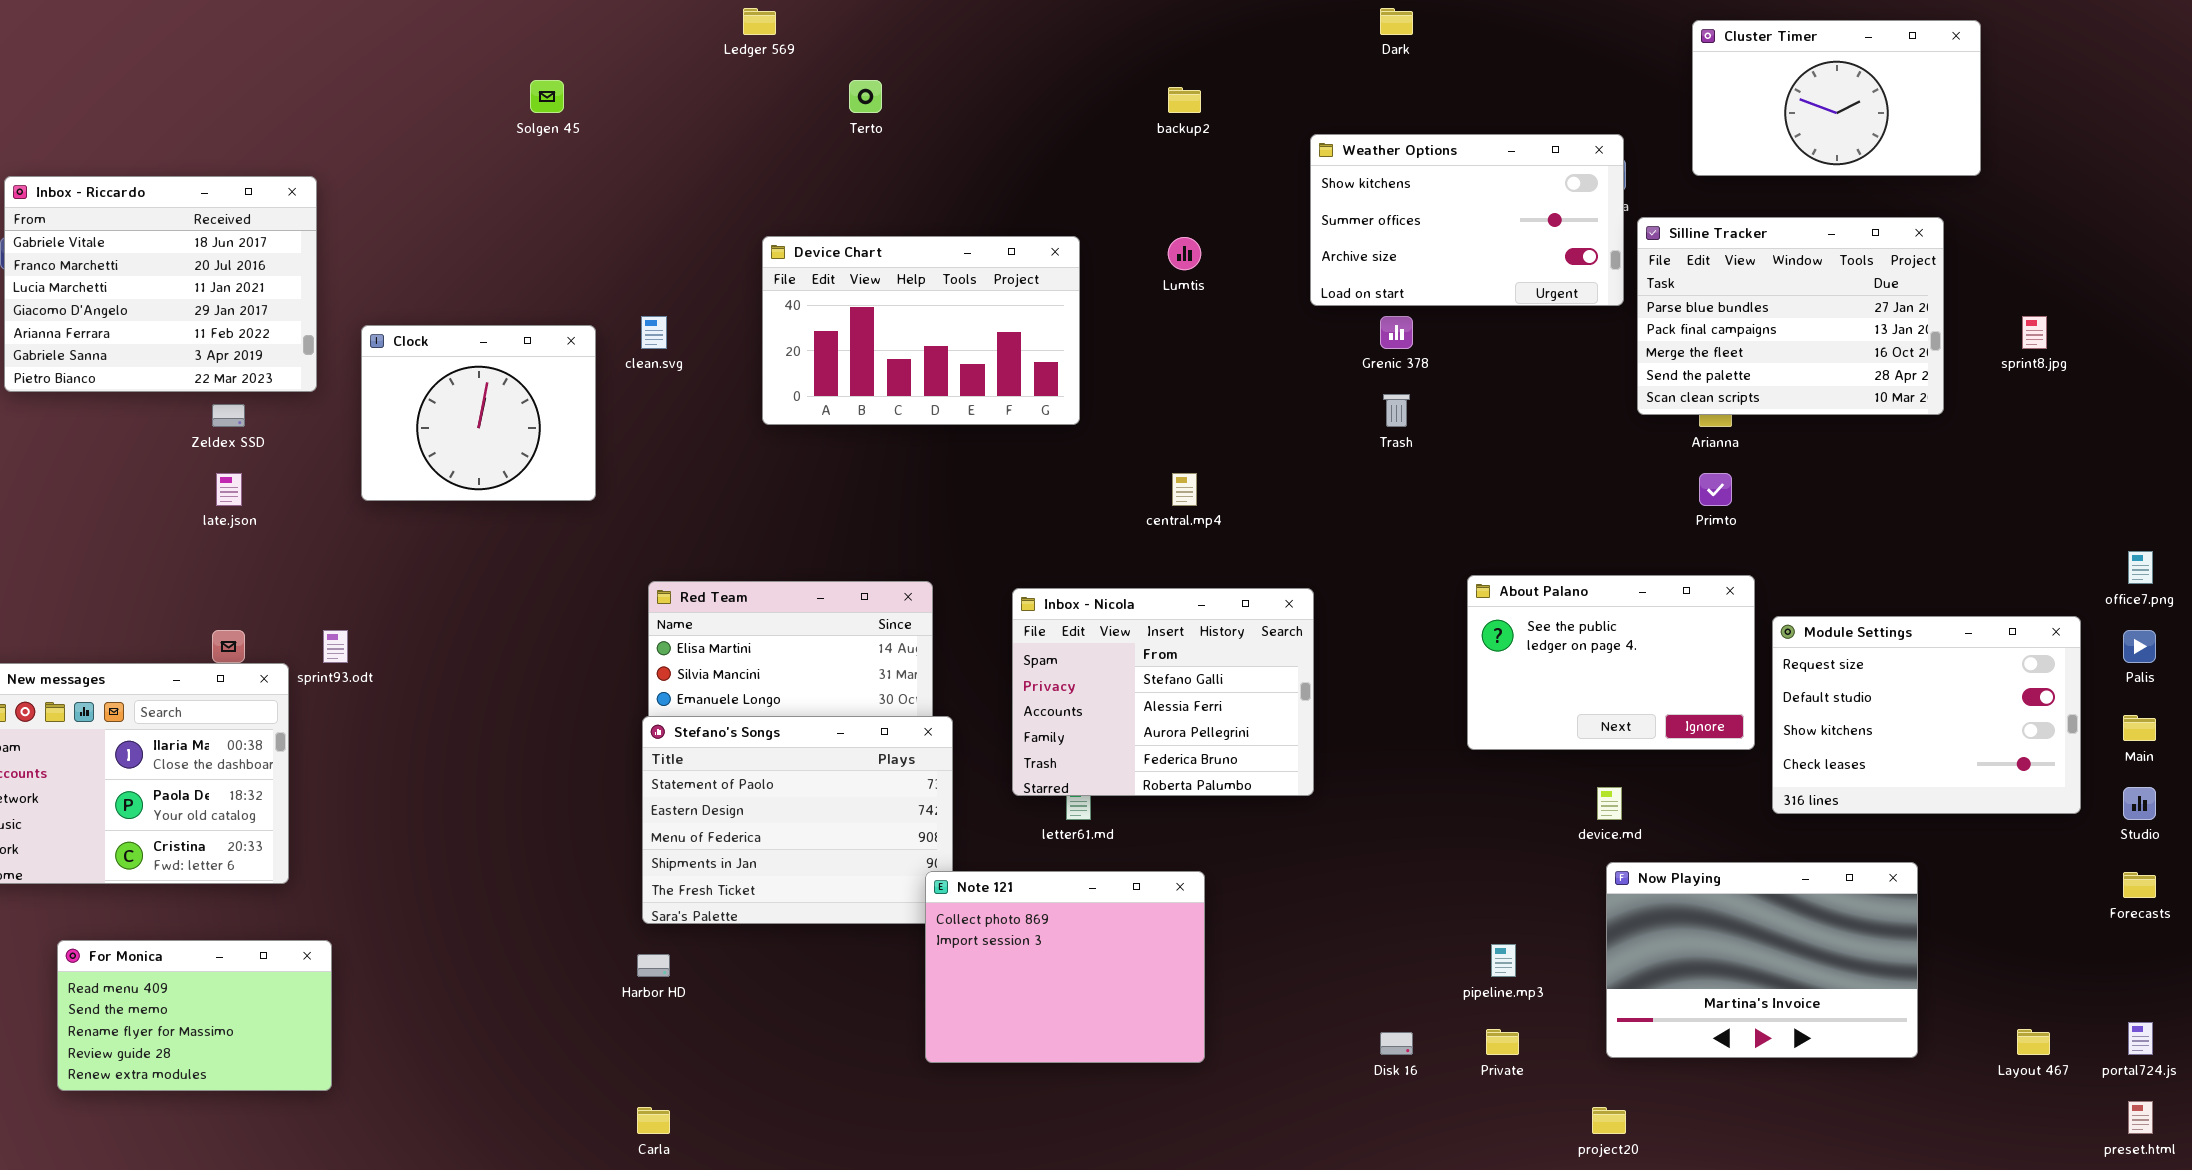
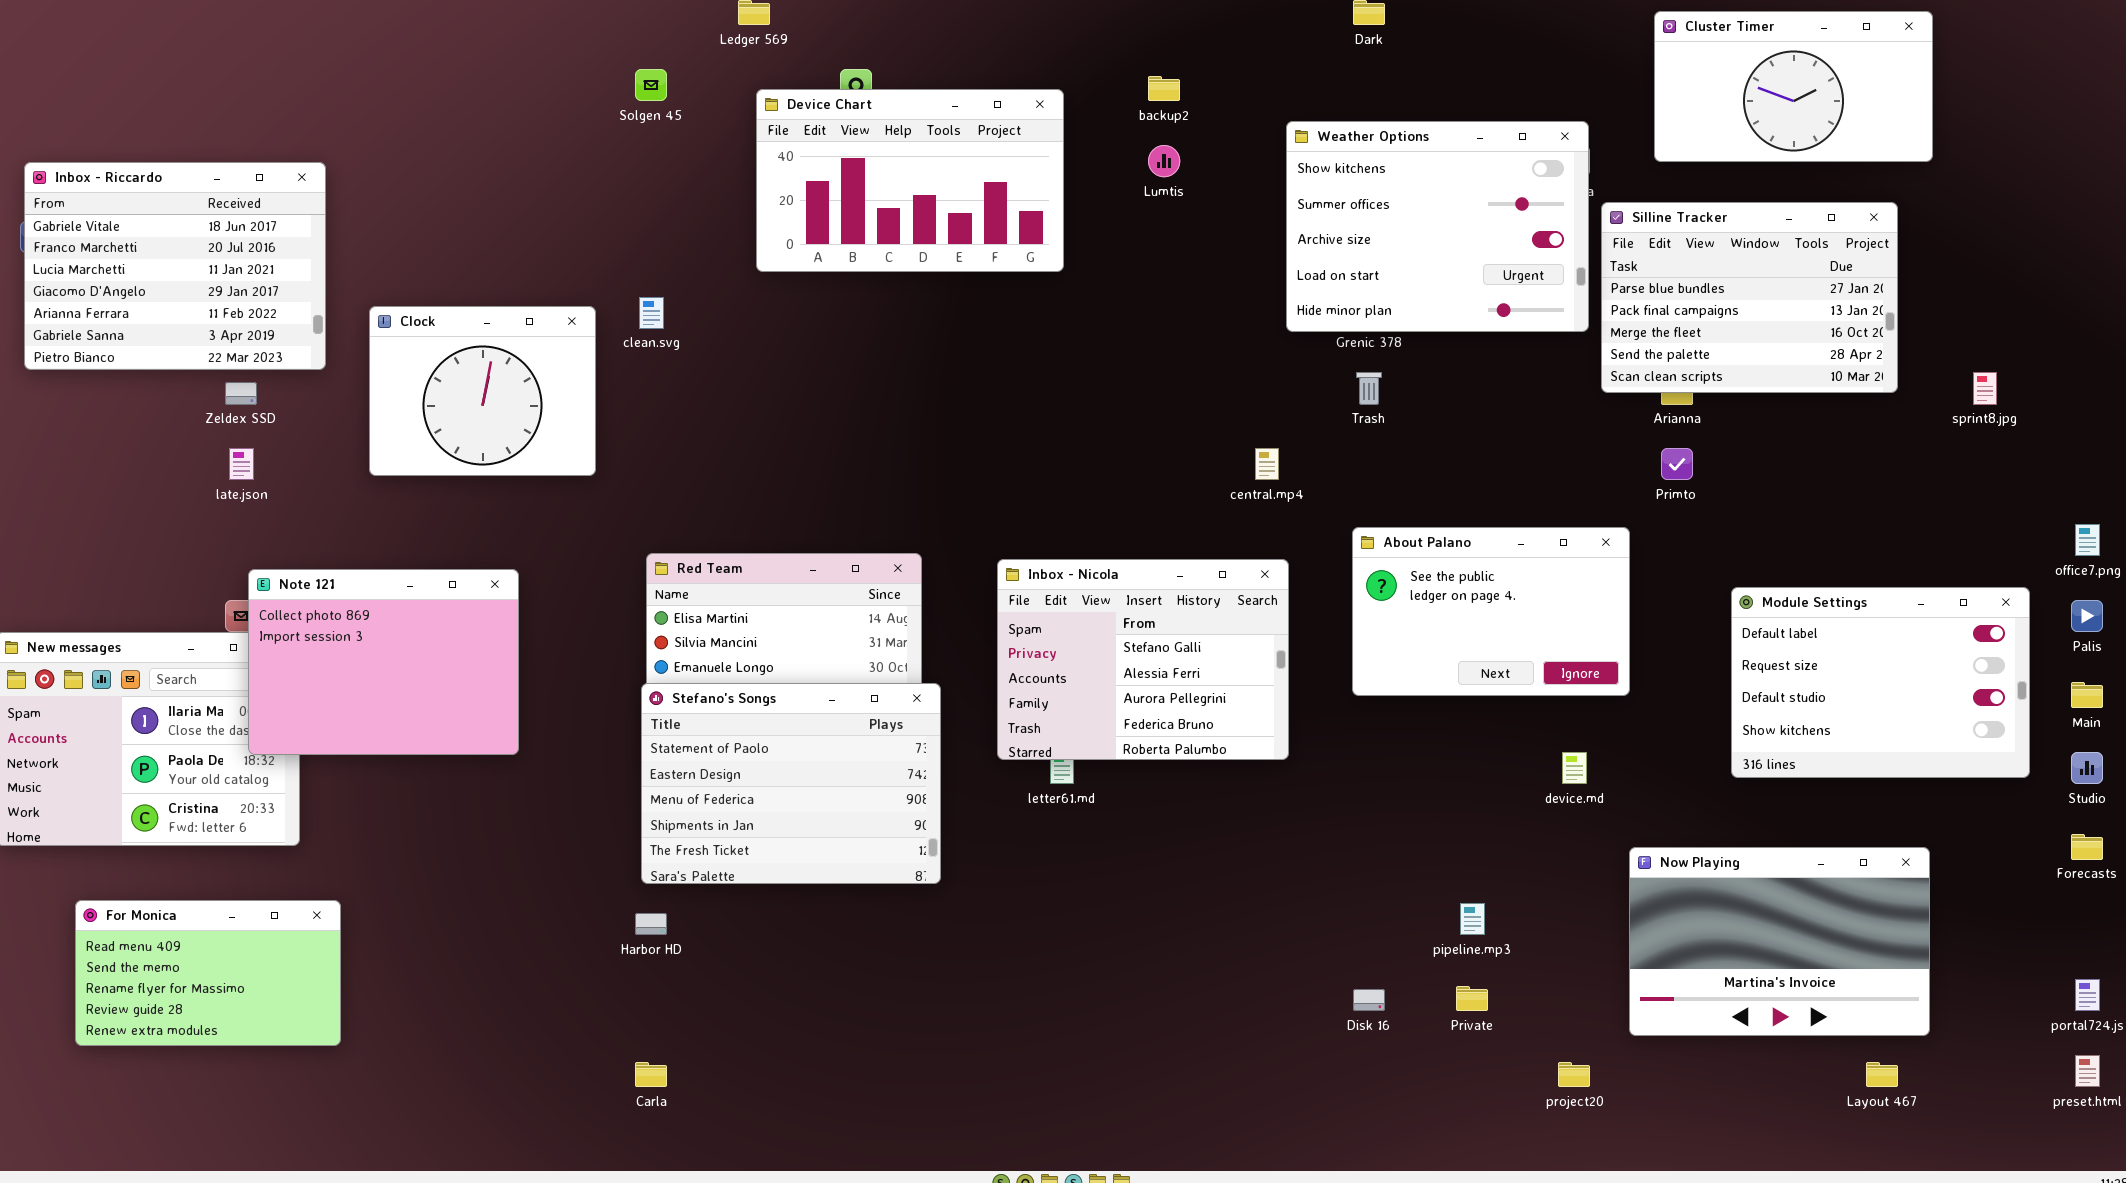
Solgen 45: [530,80,564,113] -> [635,69,667,101], moved
Weather Options: [1310,134,1624,306] -> [1286,121,1589,332], resized
Device Chart: [762,236,1080,425] -> [756,89,1064,272], moved
Lumtis: [1168,237,1201,270] -> [1148,145,1180,177], moved
sprint8.jpg: [2022,316,2047,349] -> [1973,372,1997,405], moved
central.mp4: [1172,473,1197,506] -> [1255,448,1279,480], moved
About Palano: [1467,575,1755,750] -> [1352,527,1630,696], moved
Module Settings: [1772,616,2081,814] -> [1731,587,2030,778], scrolled up 1 row
Now Playing: [1606,862,1918,1058] -> [1629,847,1930,1036], moved
Note 121: [925,871,1205,1063] -> [248,569,519,755], moved
Layout 467: [2017,1029,2050,1055] -> [1866,1062,1898,1087], moved

